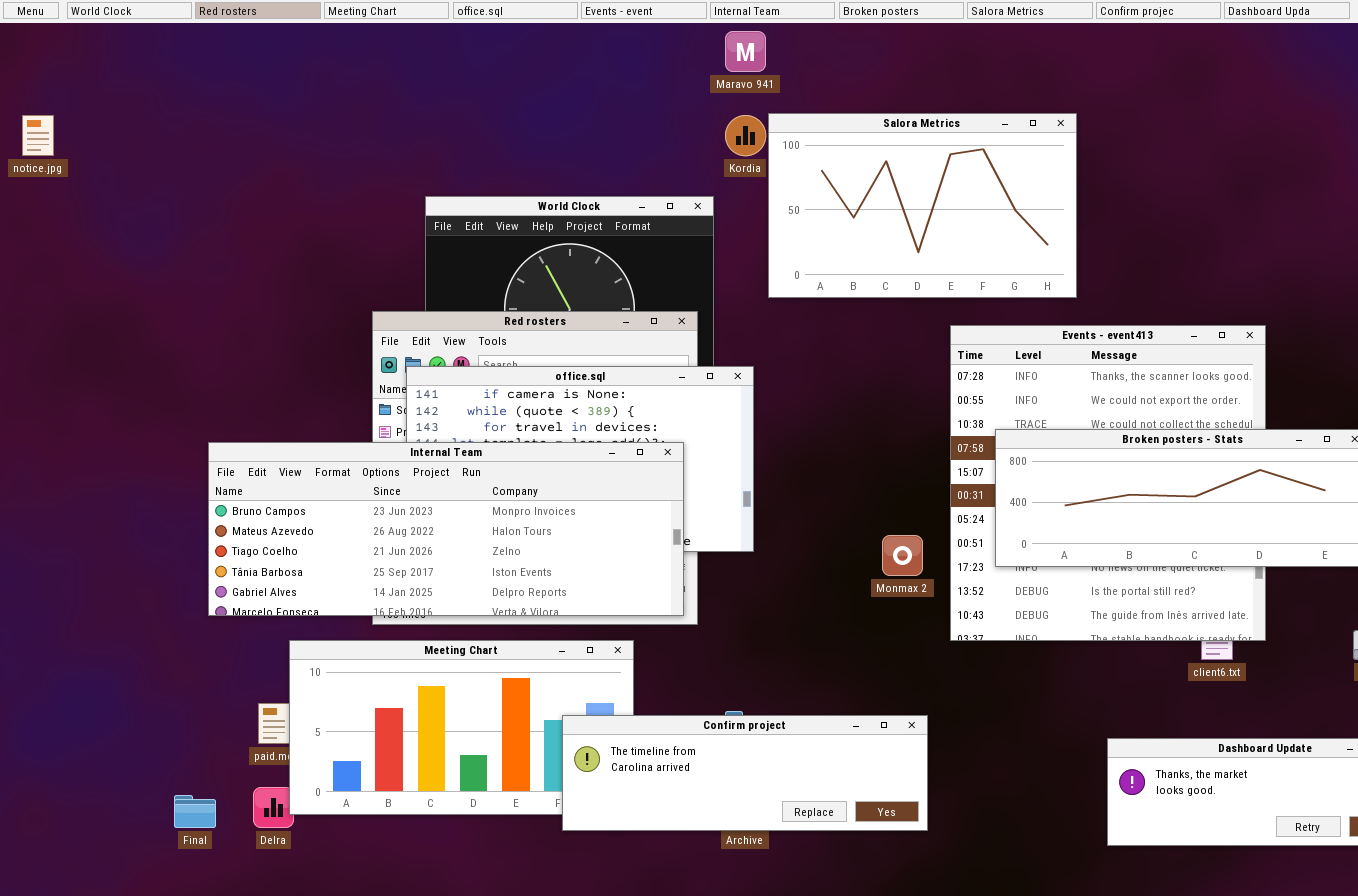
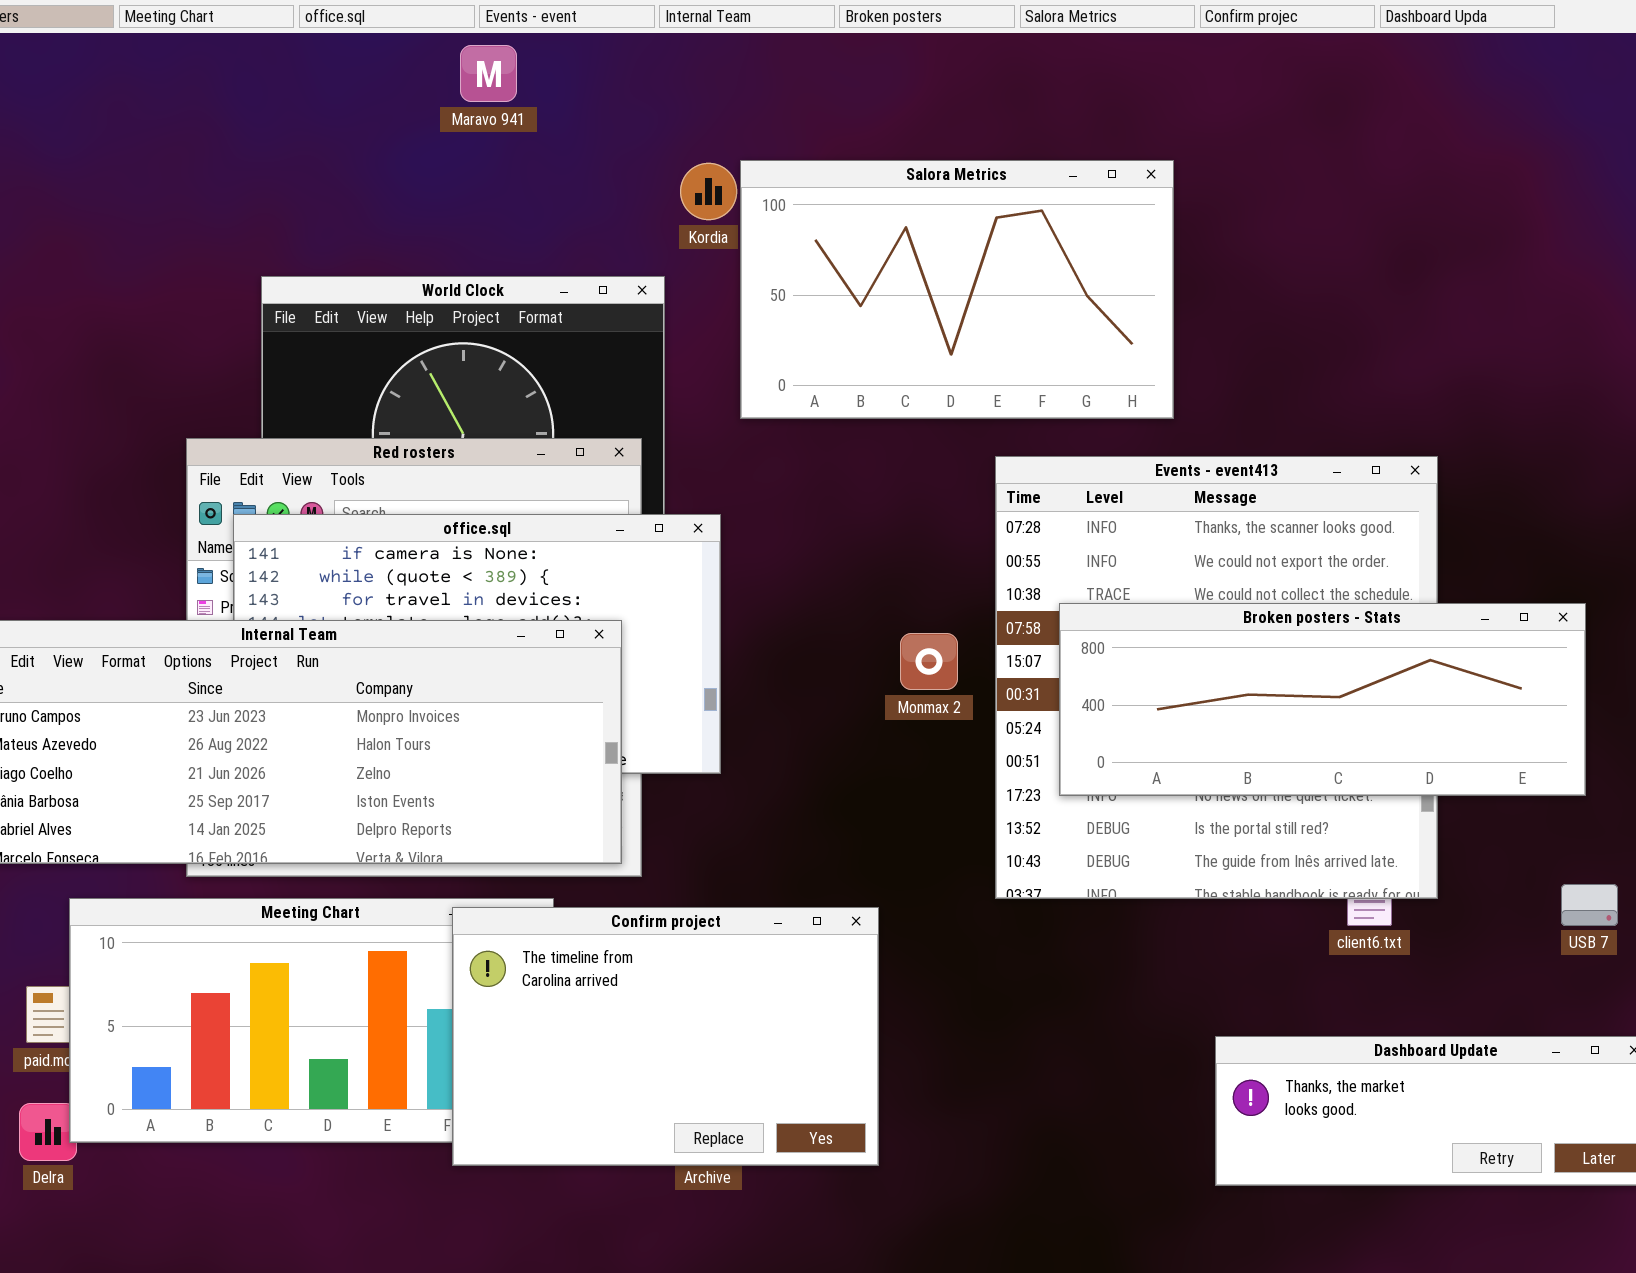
Maravo 941: [725,31,766,72] -> [460,45,517,102], moved
Monmax 2: [882,535,923,576] -> [900,633,958,690], moved
Confirm project: [562,715,928,831] -> [452,907,879,1166], resized

